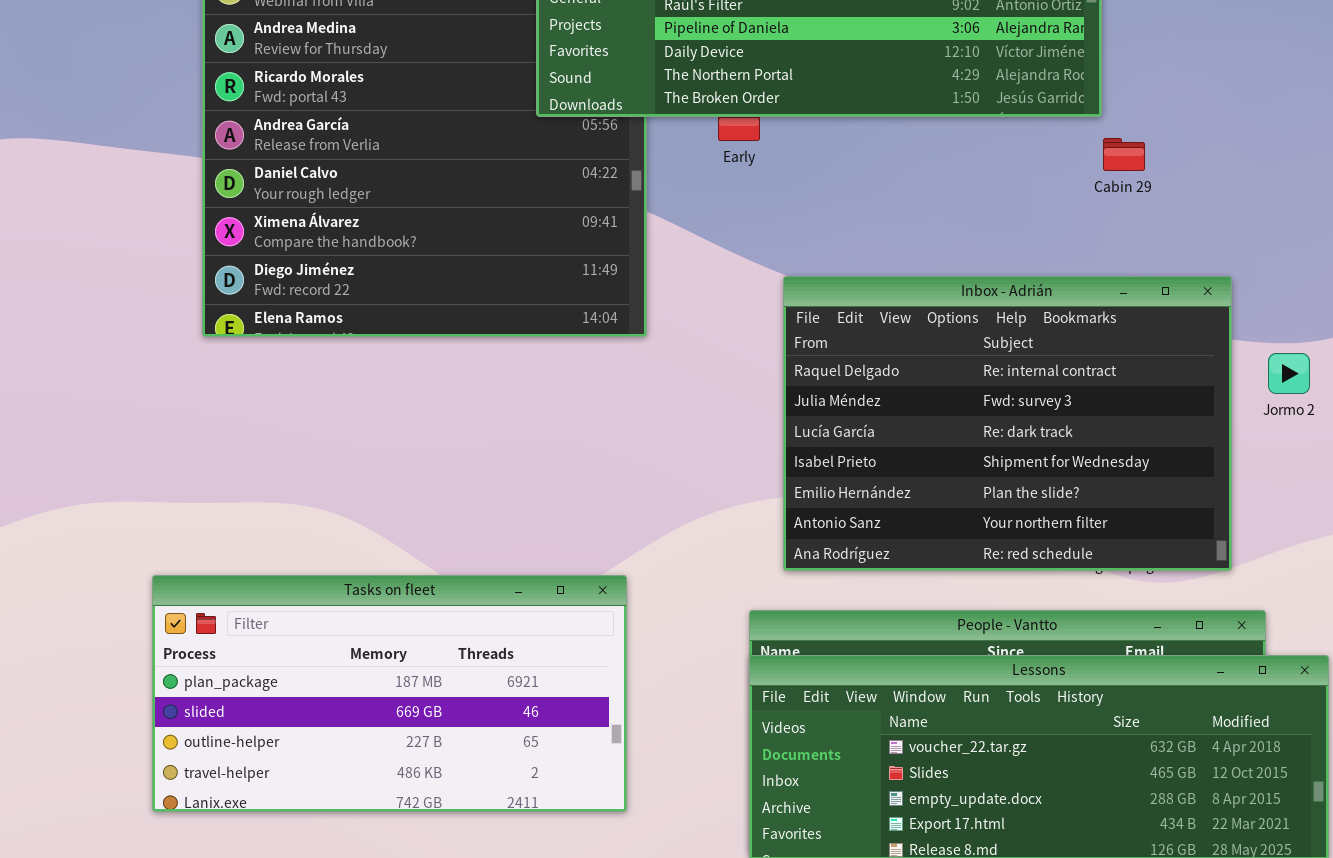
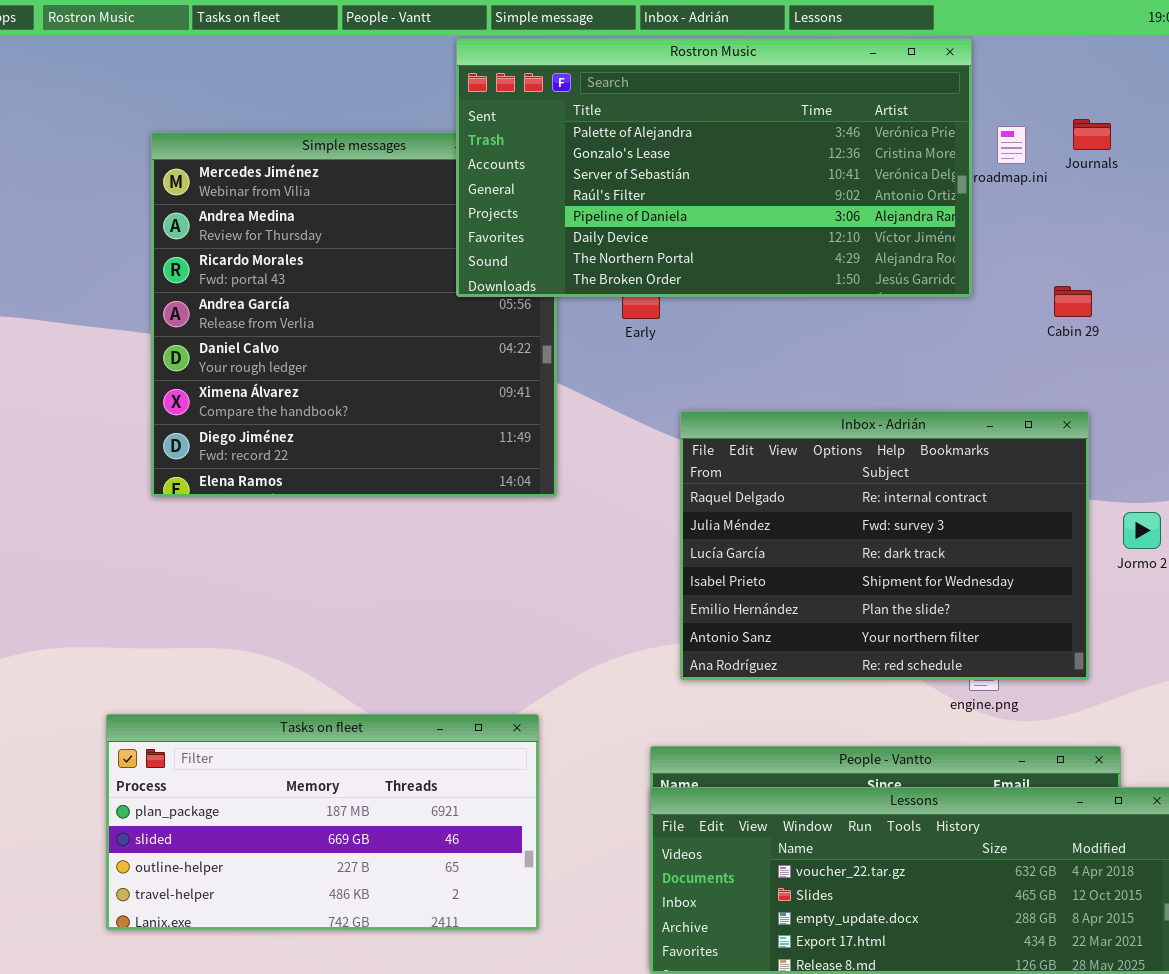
Cabin 29: [1103,138,1145,171] -> [1054,286,1092,317], moved
Inbox - Adrián: [783,276,1232,571] -> [680,411,1089,680], moved

